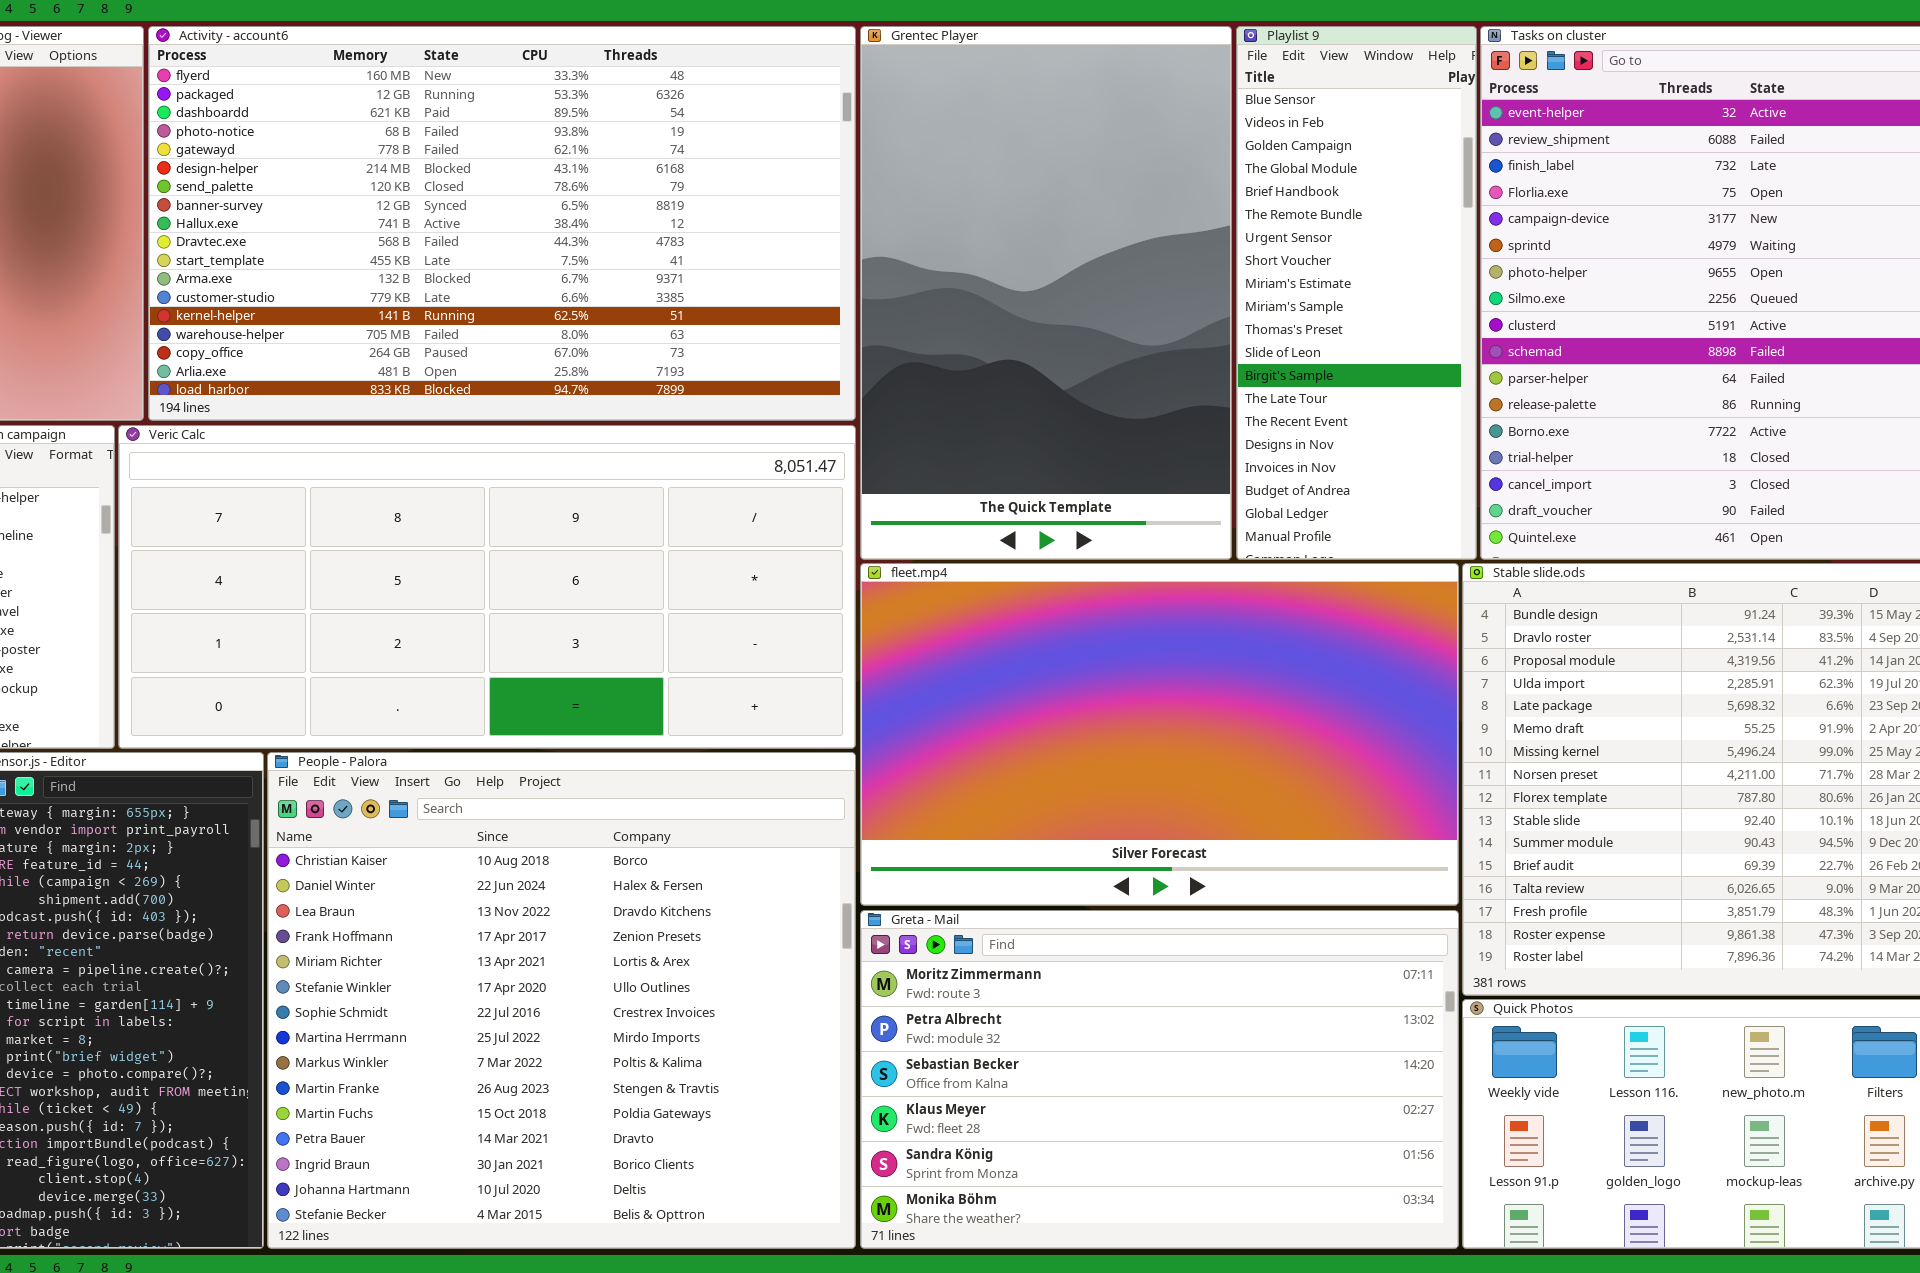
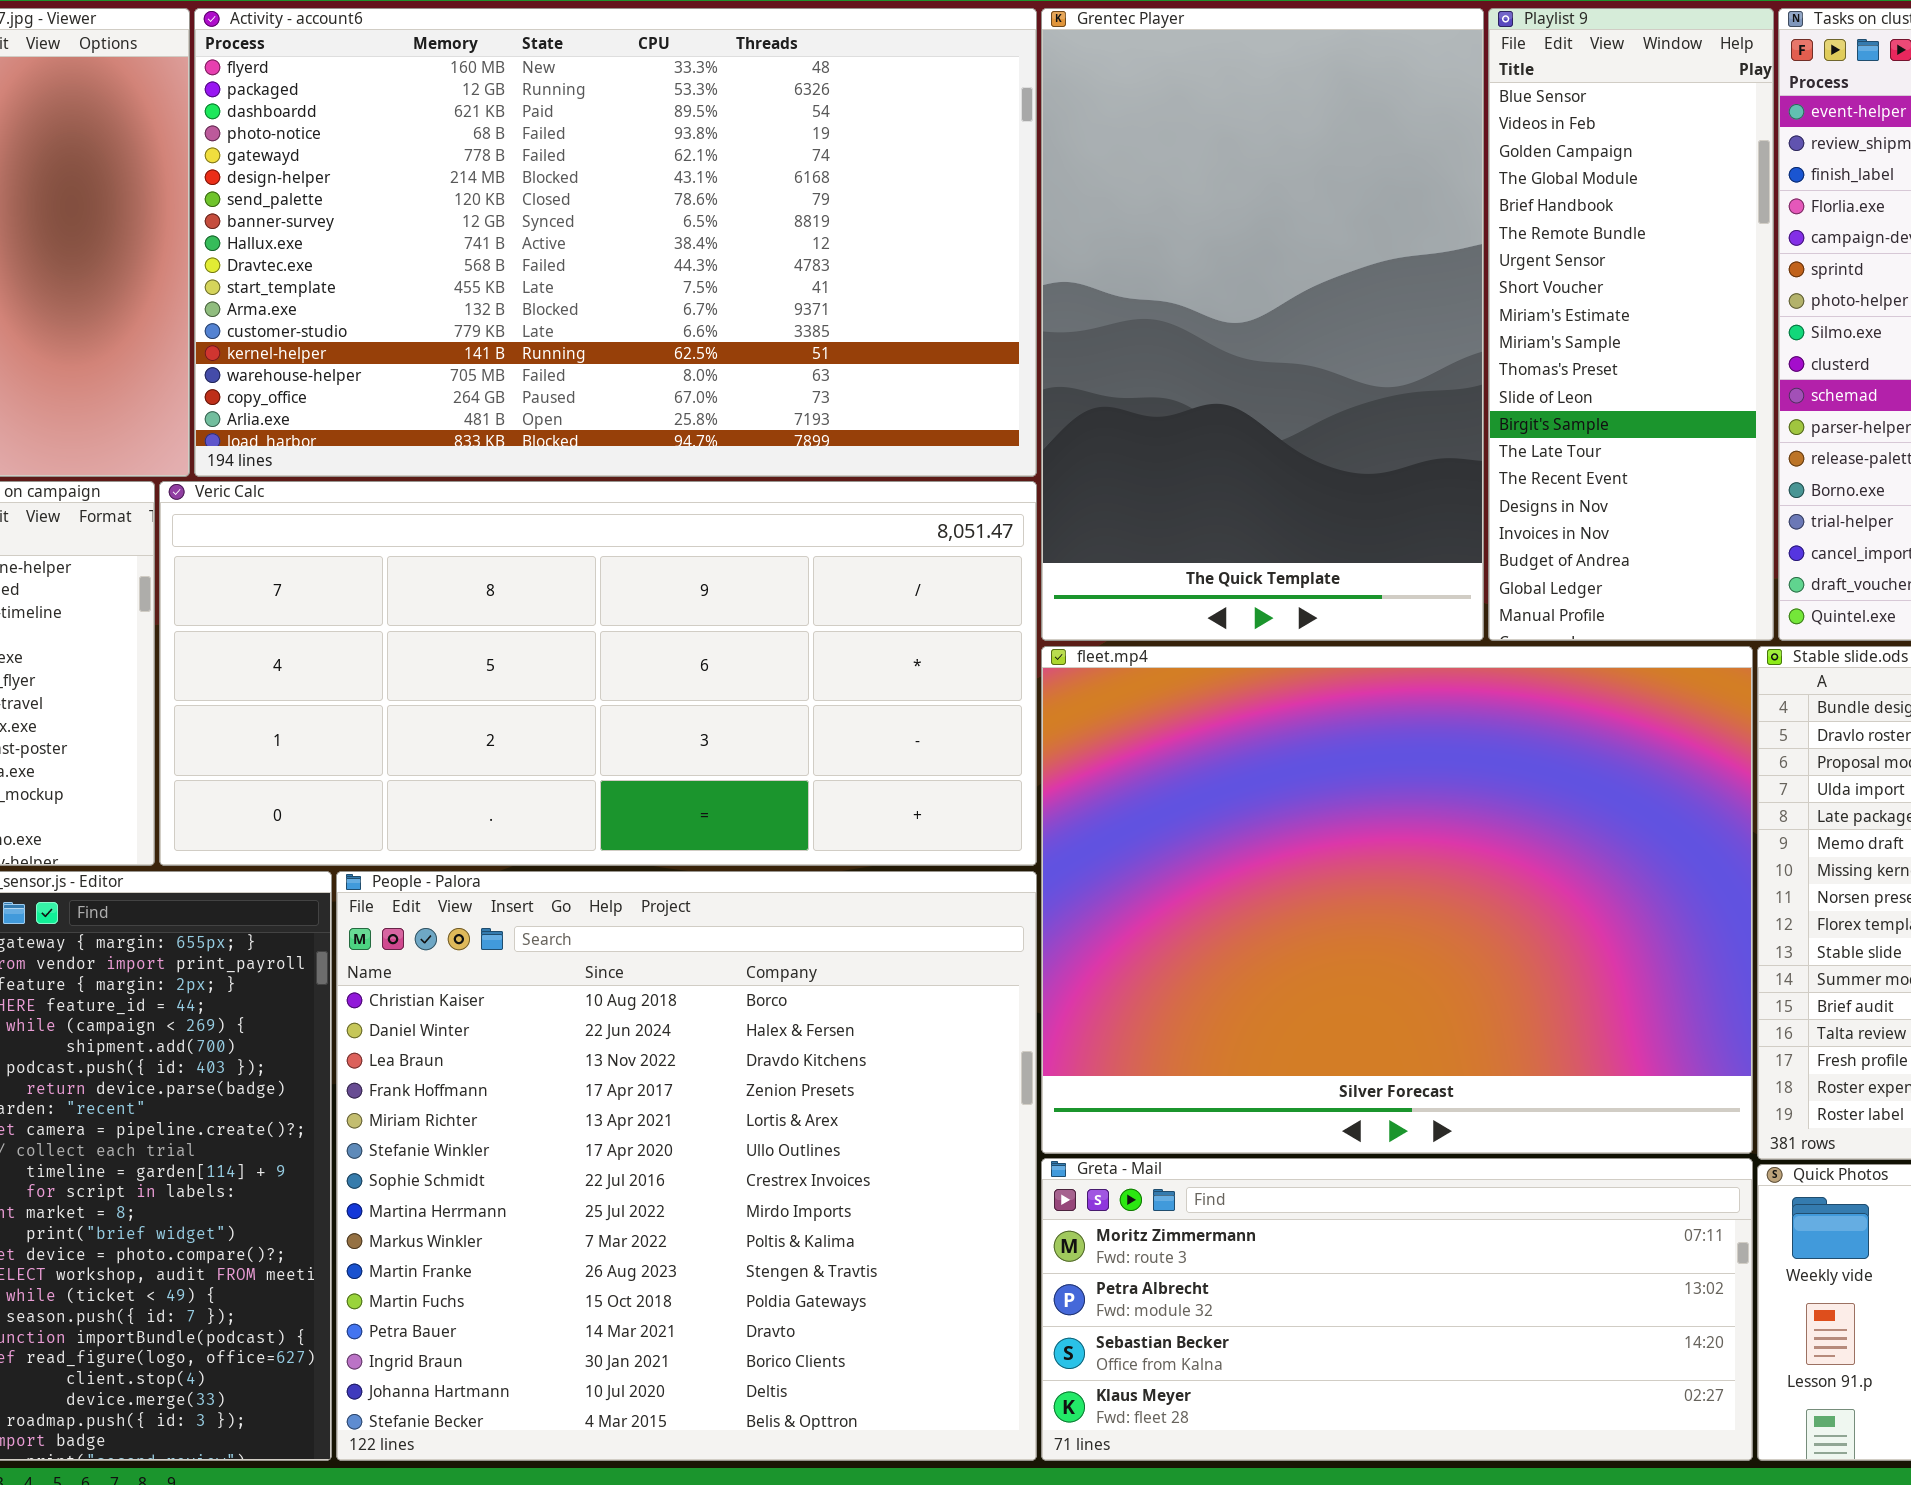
fleet.mp4: [860,563,1459,906] -> [1041,646,1753,1154], resized
Greta - Mail: [860,910,1459,1249] -> [1041,1158,1753,1461], resized

